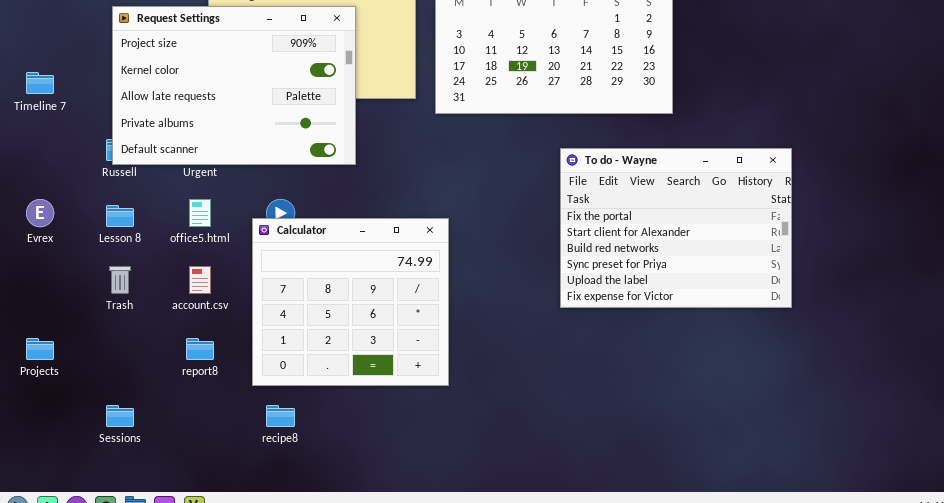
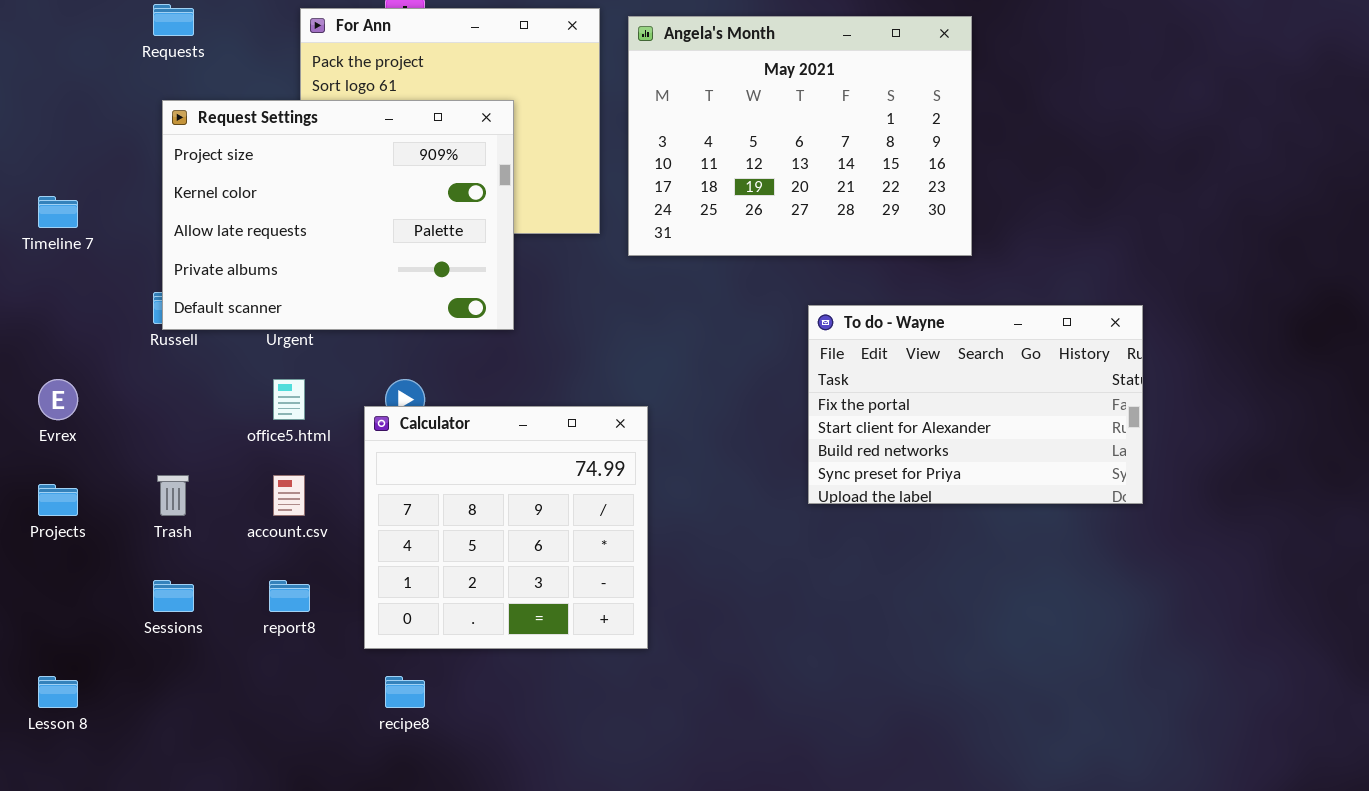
To do - Wayne: [560,148,792,308] -> [808,305,1143,504], resized
Lesson 8: [106,205,134,227] -> [38,676,78,708], moved
Projects: [26,338,54,360] -> [38,484,78,516], moved
Sessions: [106,405,134,427] -> [153,580,194,612], moved

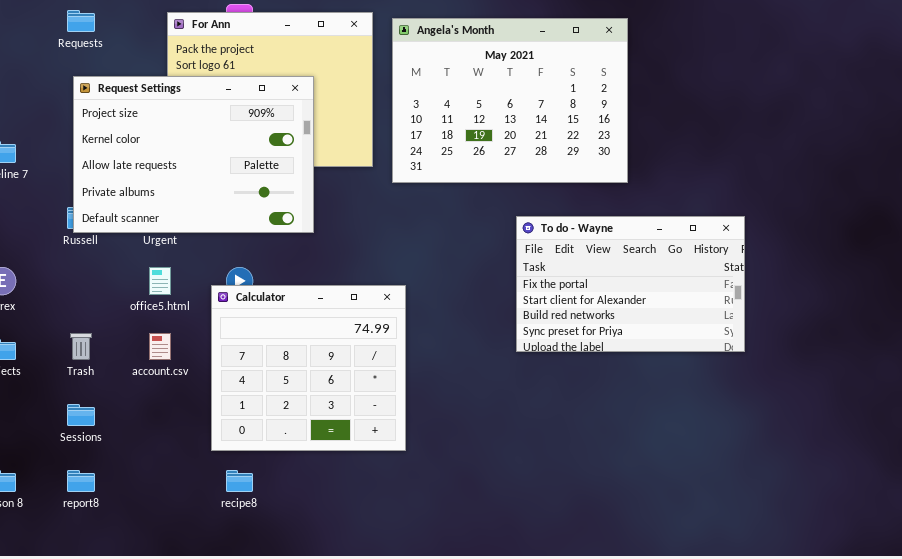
report8: [269,580,310,612] -> [67,470,95,492], moved

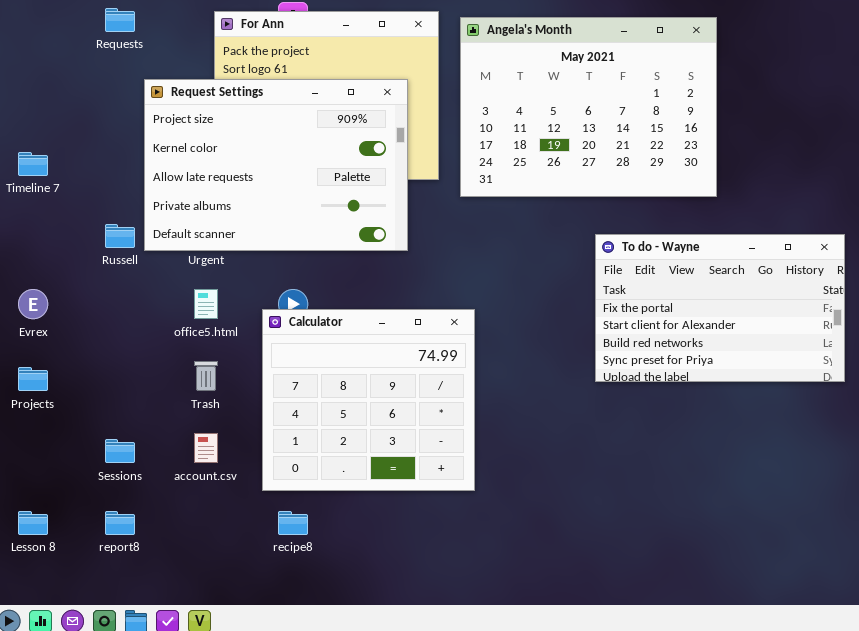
Request Settings: [73,76,314,233] -> [144,79,408,251], moved
Trash: [70,333,92,360] -> [194,361,218,391], moved
account.csv: [149,333,171,360] -> [194,433,218,463], moved

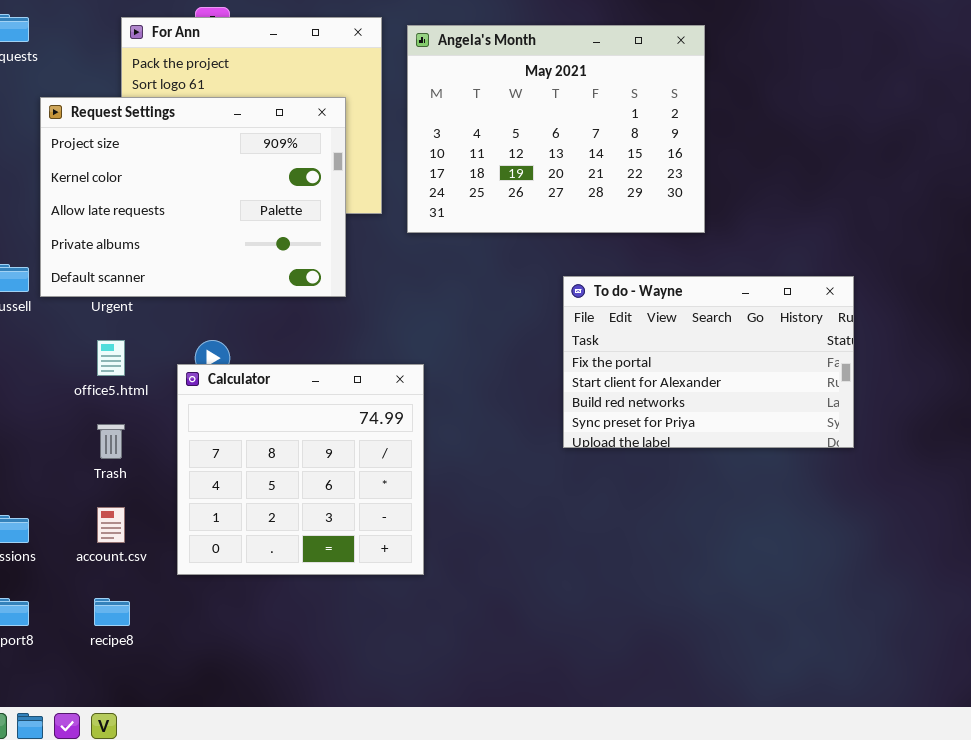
recipe8: [278,511,308,535] -> [94,598,130,626], moved

